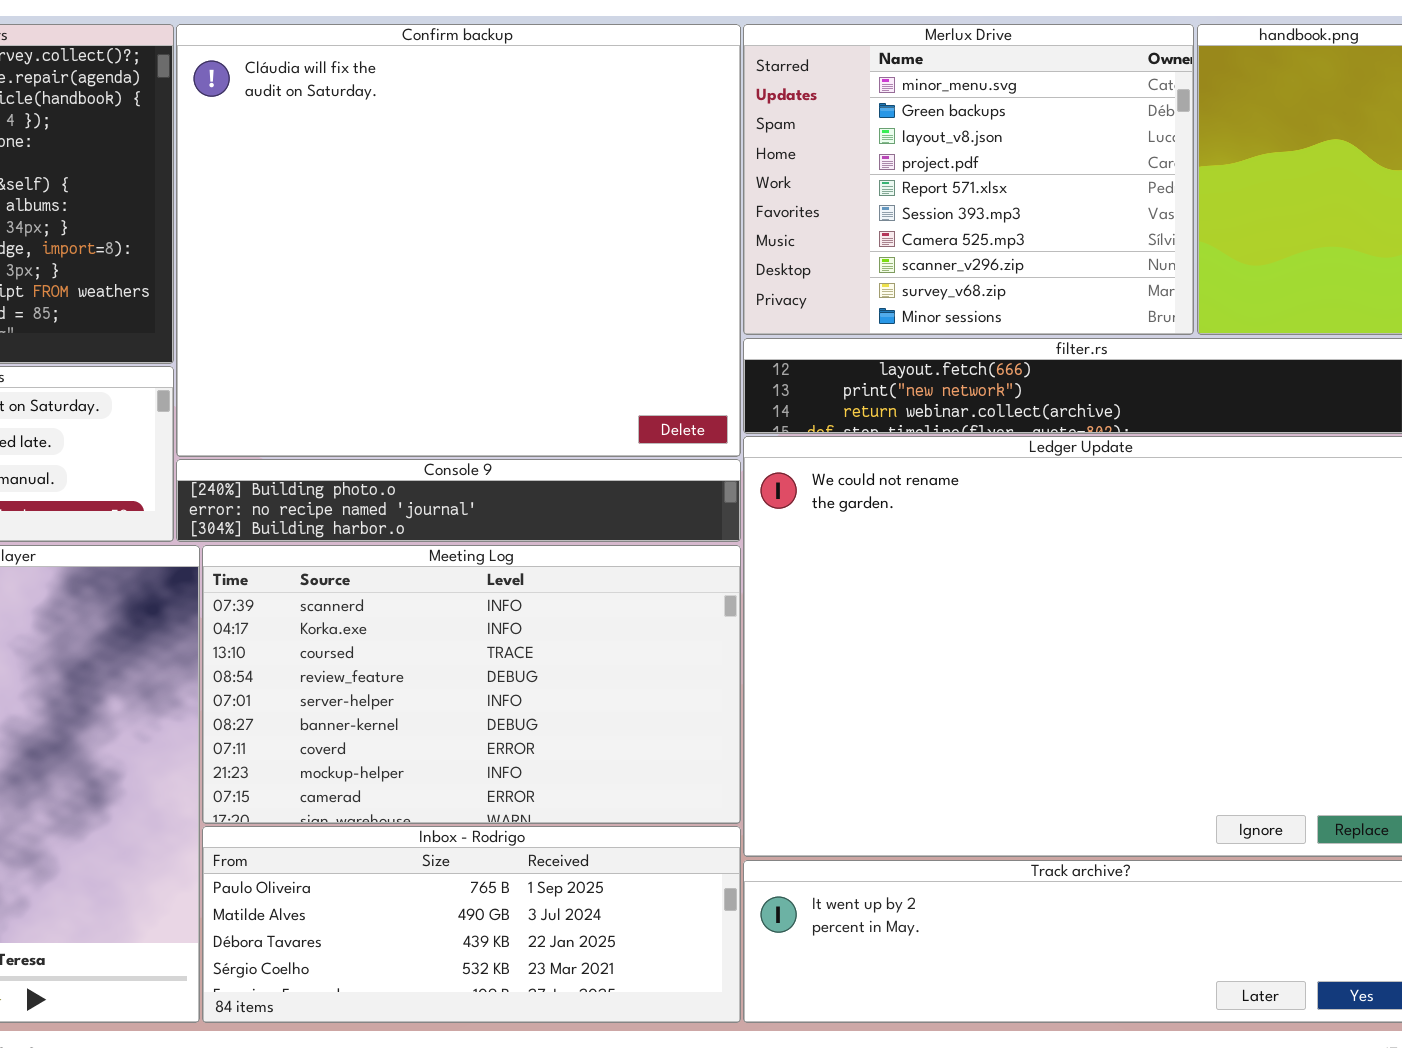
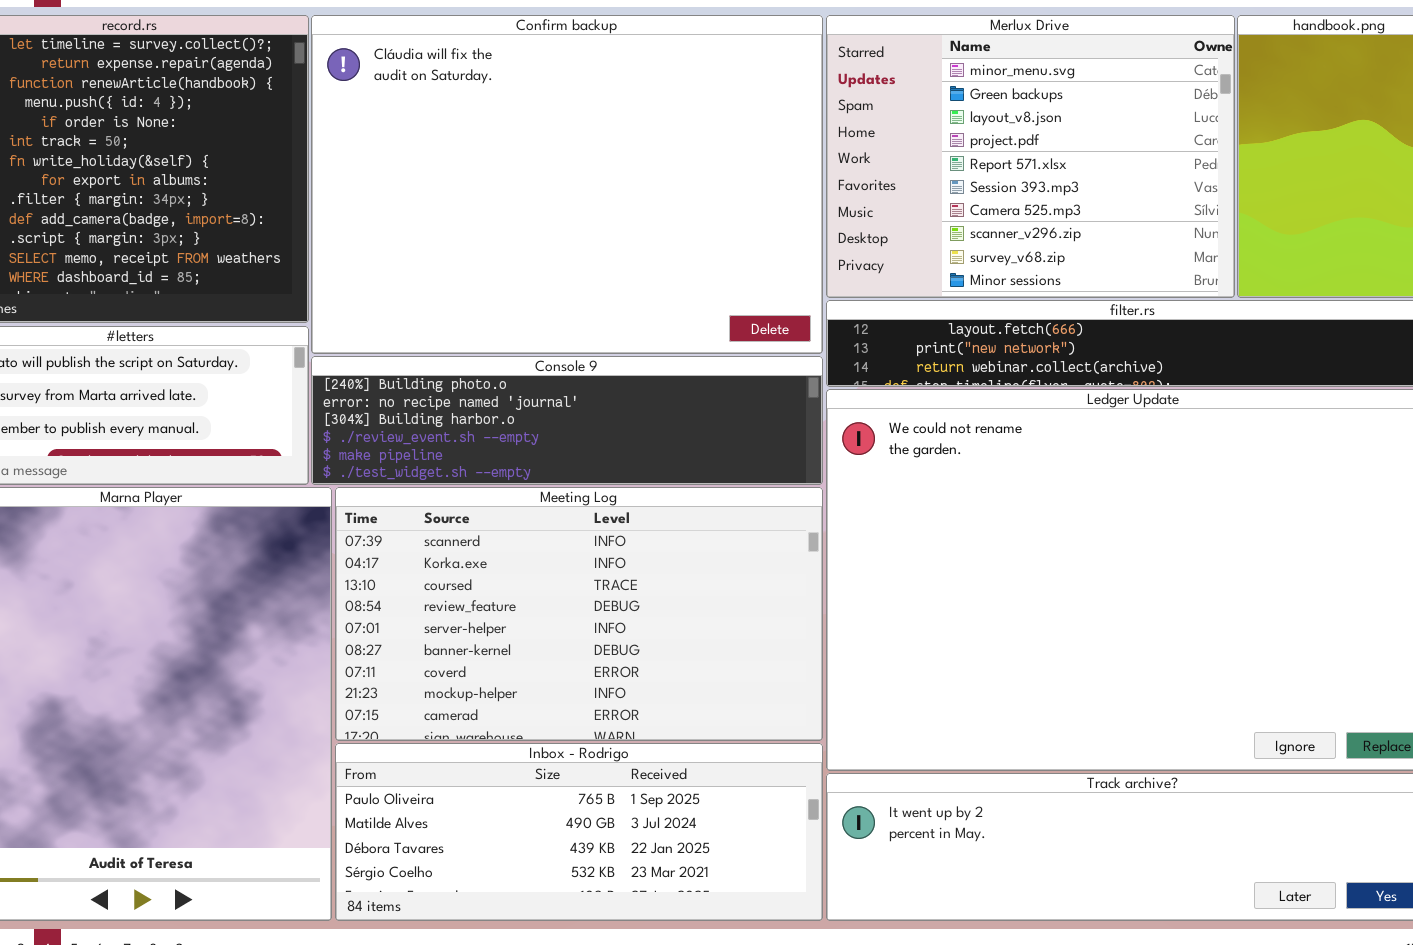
Confirm backup: [176,24,741,457] -> [311,15,823,354], resized
Console 9: [176,459,741,542] -> [311,356,823,485], resized

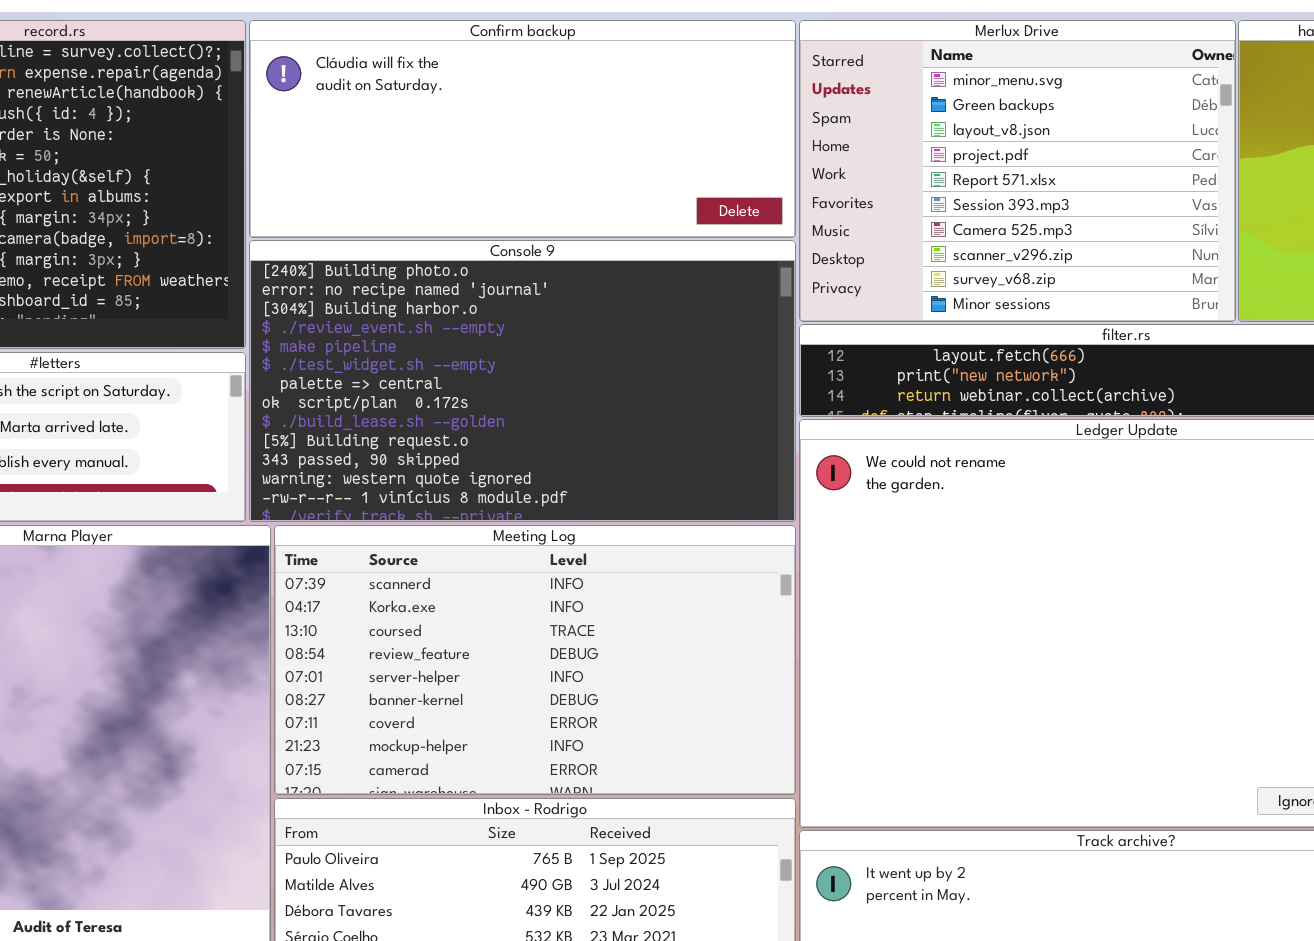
Confirm backup: [311,15,823,354] -> [249,20,796,238], resized
Console 9: [311,356,823,485] -> [249,240,796,522], resized

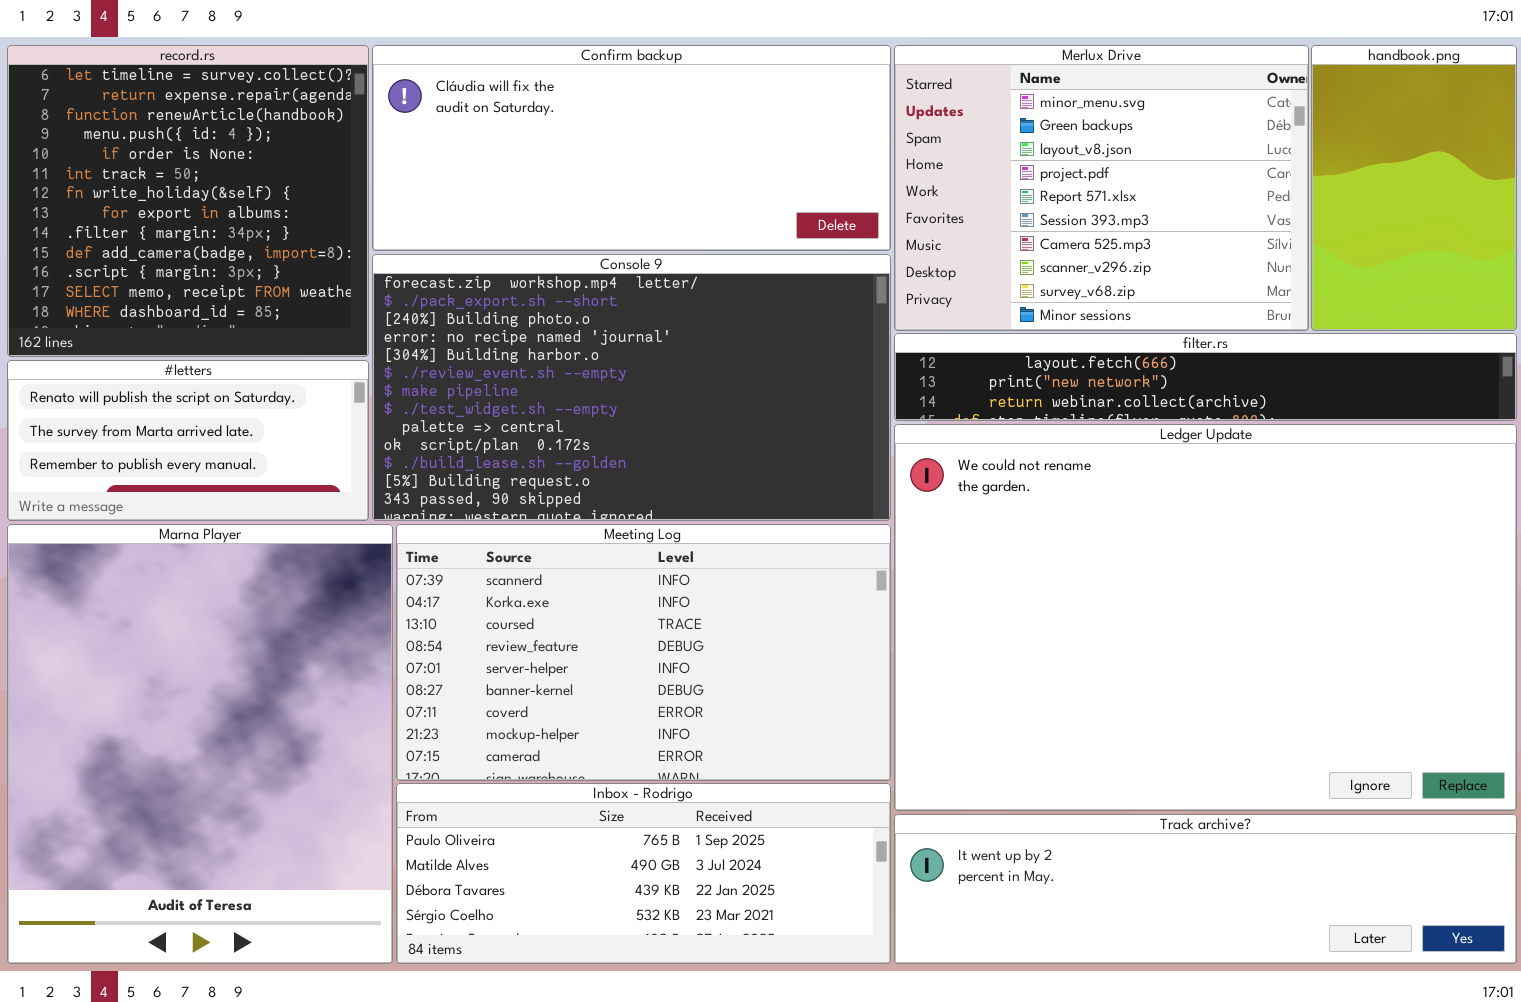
Console 9: [249,240,796,522] -> [372,254,891,521], scrolled up 2 rows

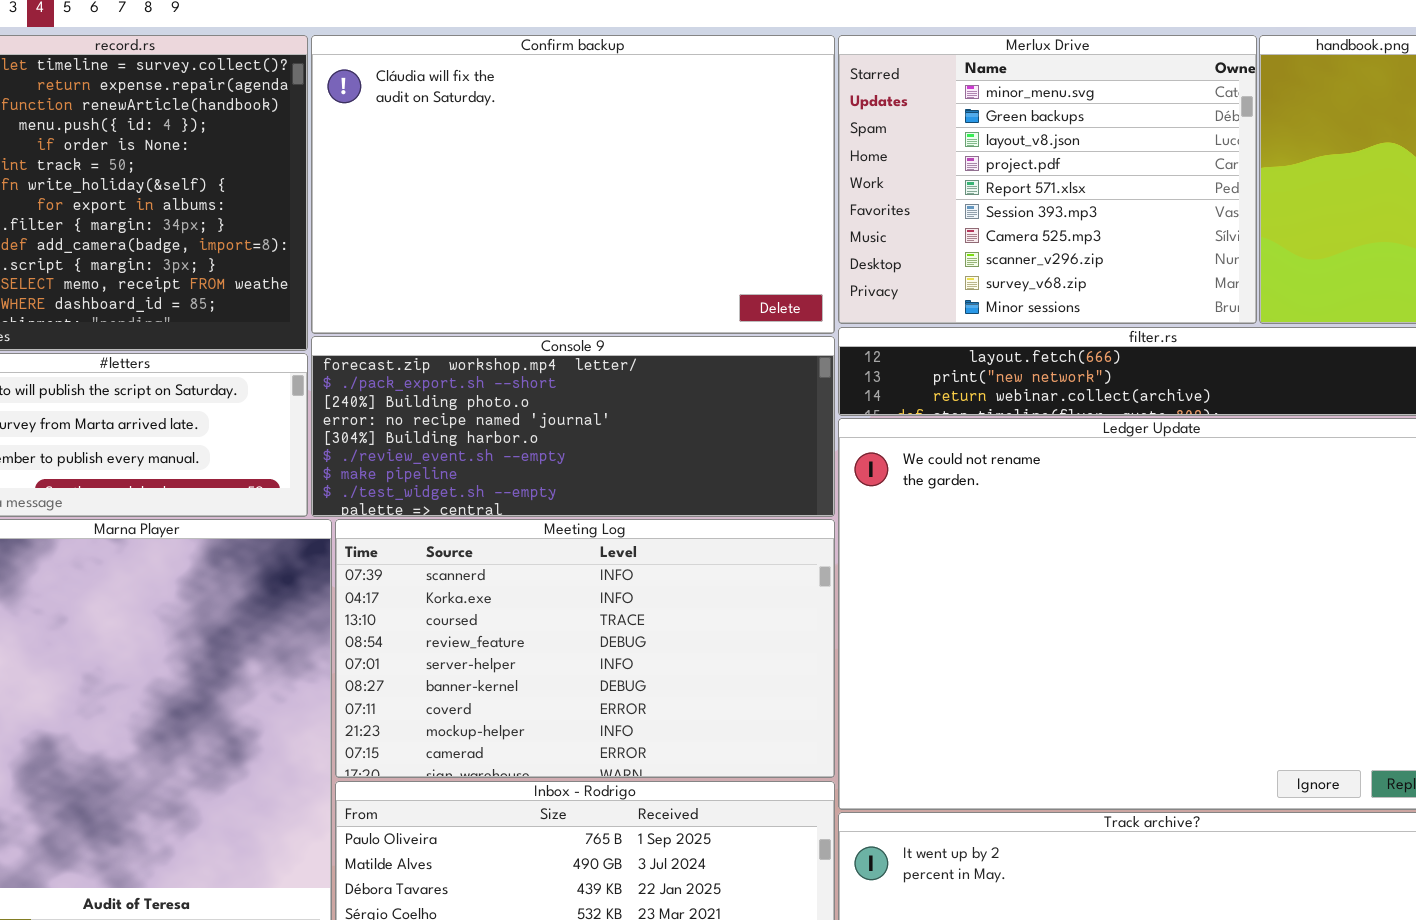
Confirm backup: [372,45,891,251] -> [311,35,835,334], resized
Console 9: [372,254,891,521] -> [311,336,835,517], resized

